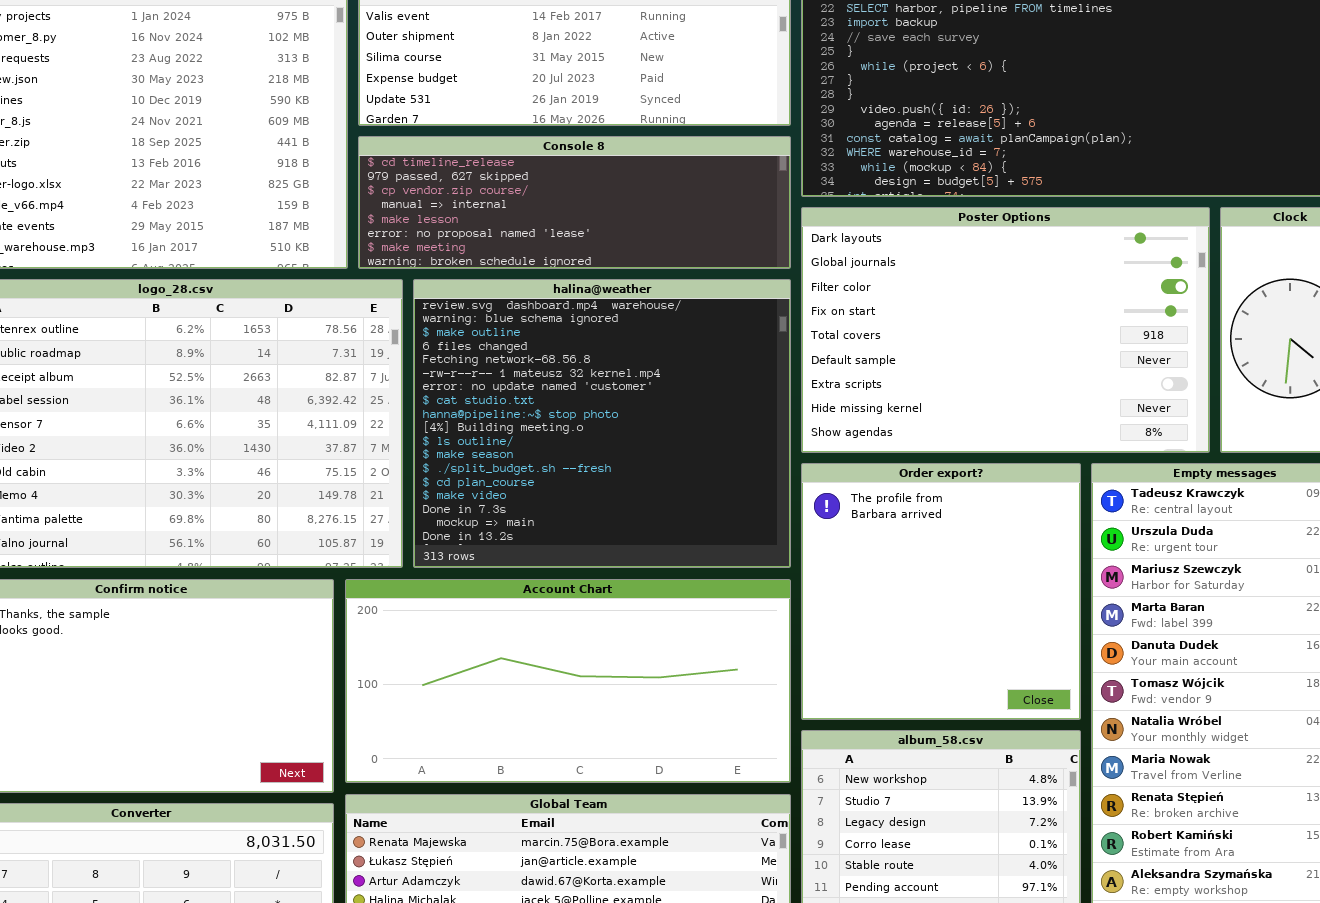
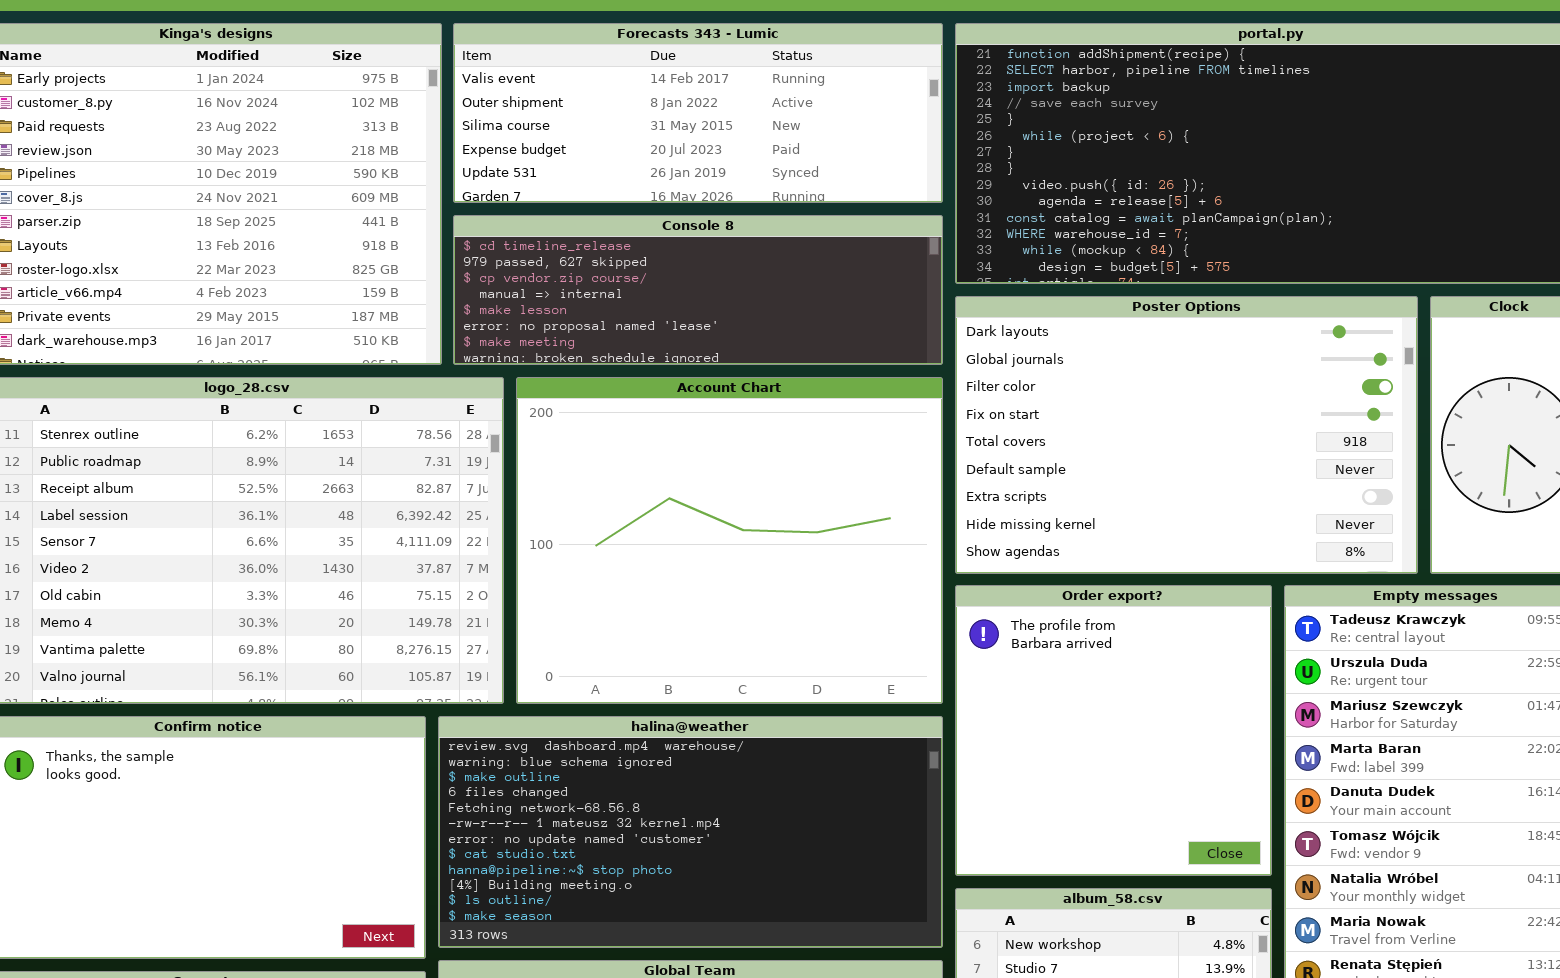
halina@weather: [413,279,791,568] -> [438,716,943,948], moved, resized
Account Chart: [345,579,791,783] -> [516,377,943,704], moved, resized

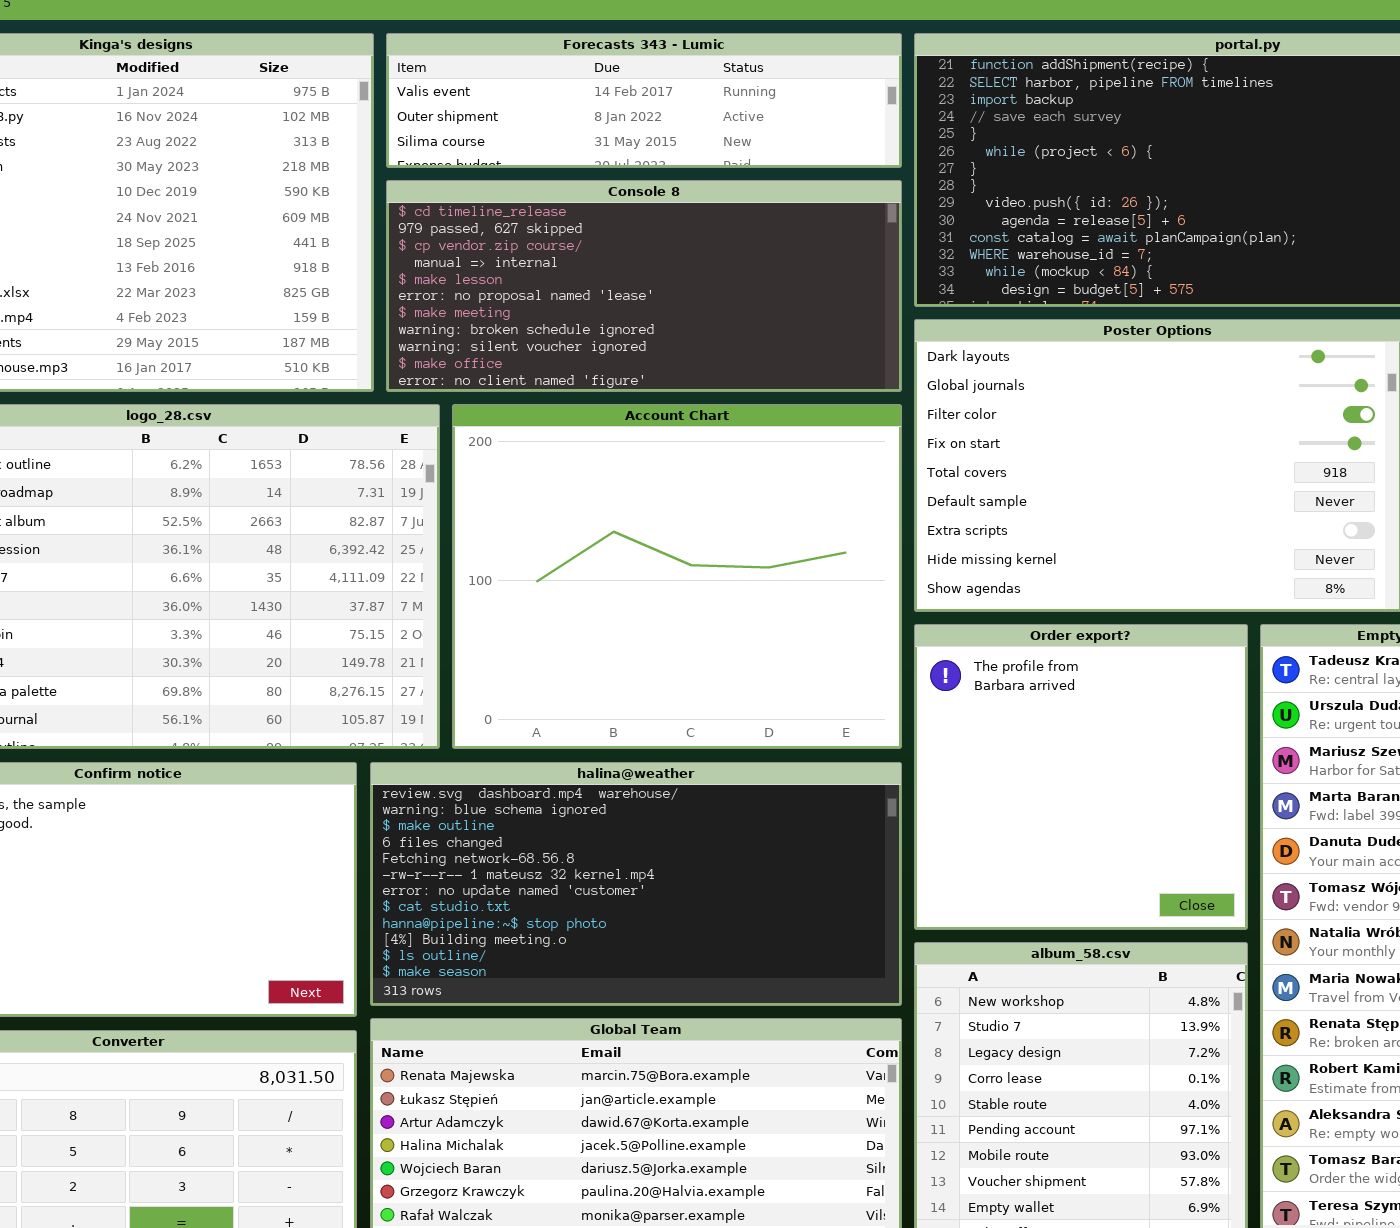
Forecasts 343 - Lumic: [453,23,943,203] -> [386,33,902,168], resized
Console 8: [453,215,943,365] -> [386,180,902,392], resized

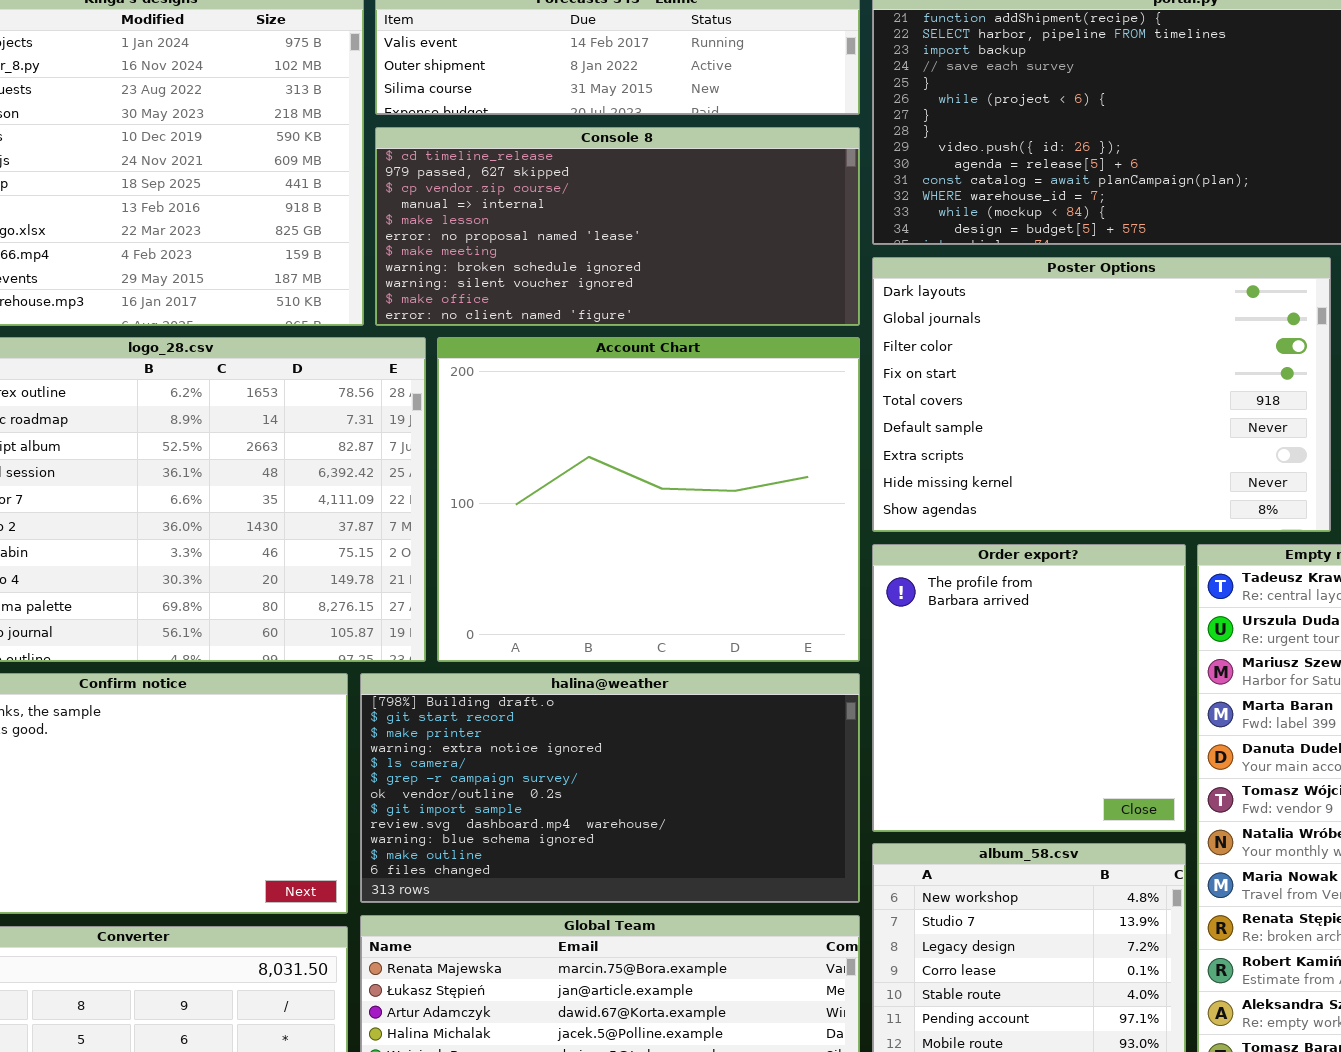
halina@weather: [370,762,902,1006] -> [360,673,860,903], scrolled up 8 rows

